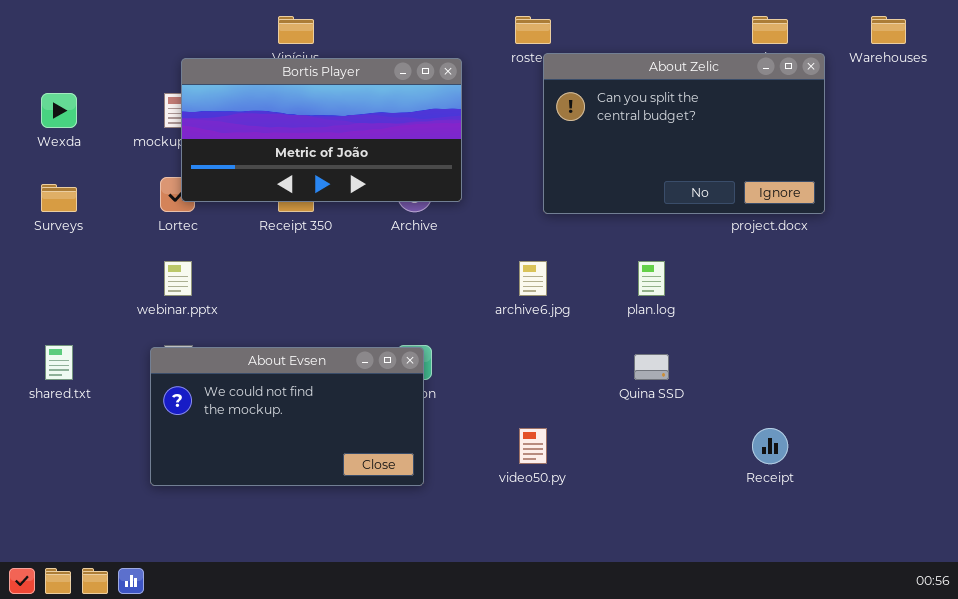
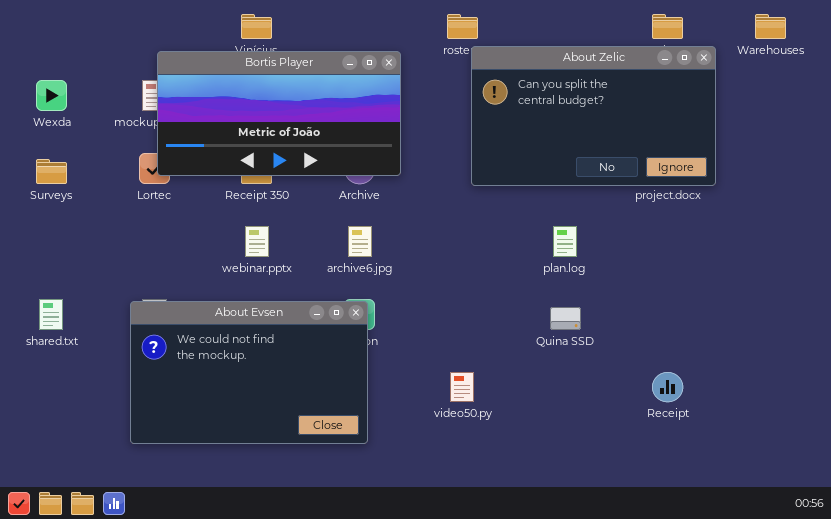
webinar.pptx: [164,261,192,296] -> [245,226,269,257], moved
archive6.jpg: [519,261,547,296] -> [348,226,372,257], moved
About Evsen: [150,347,424,486] -> [130,301,368,444], resized

